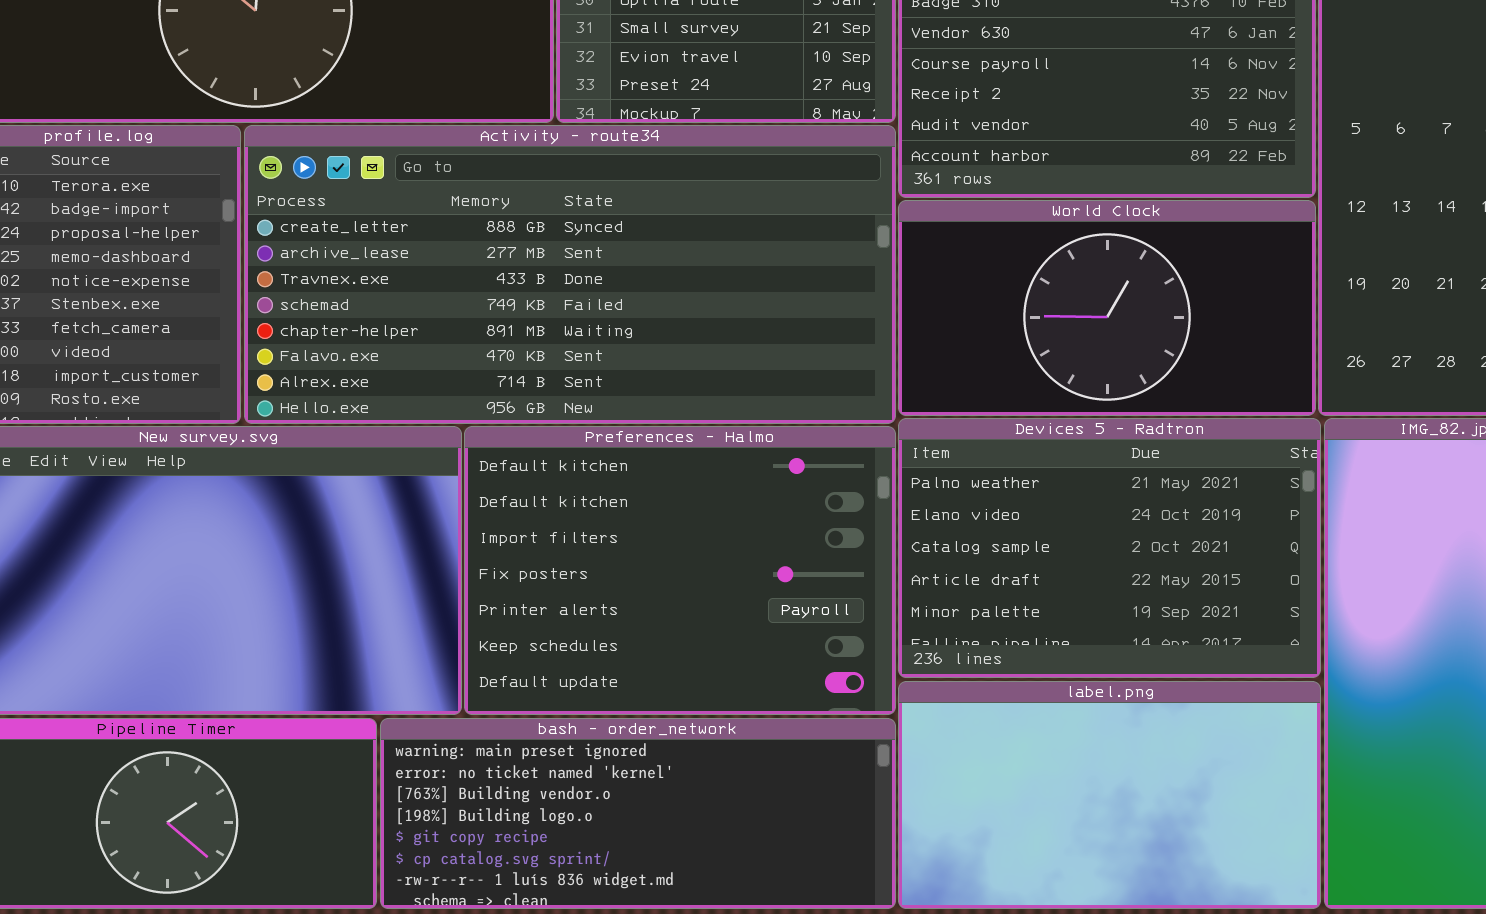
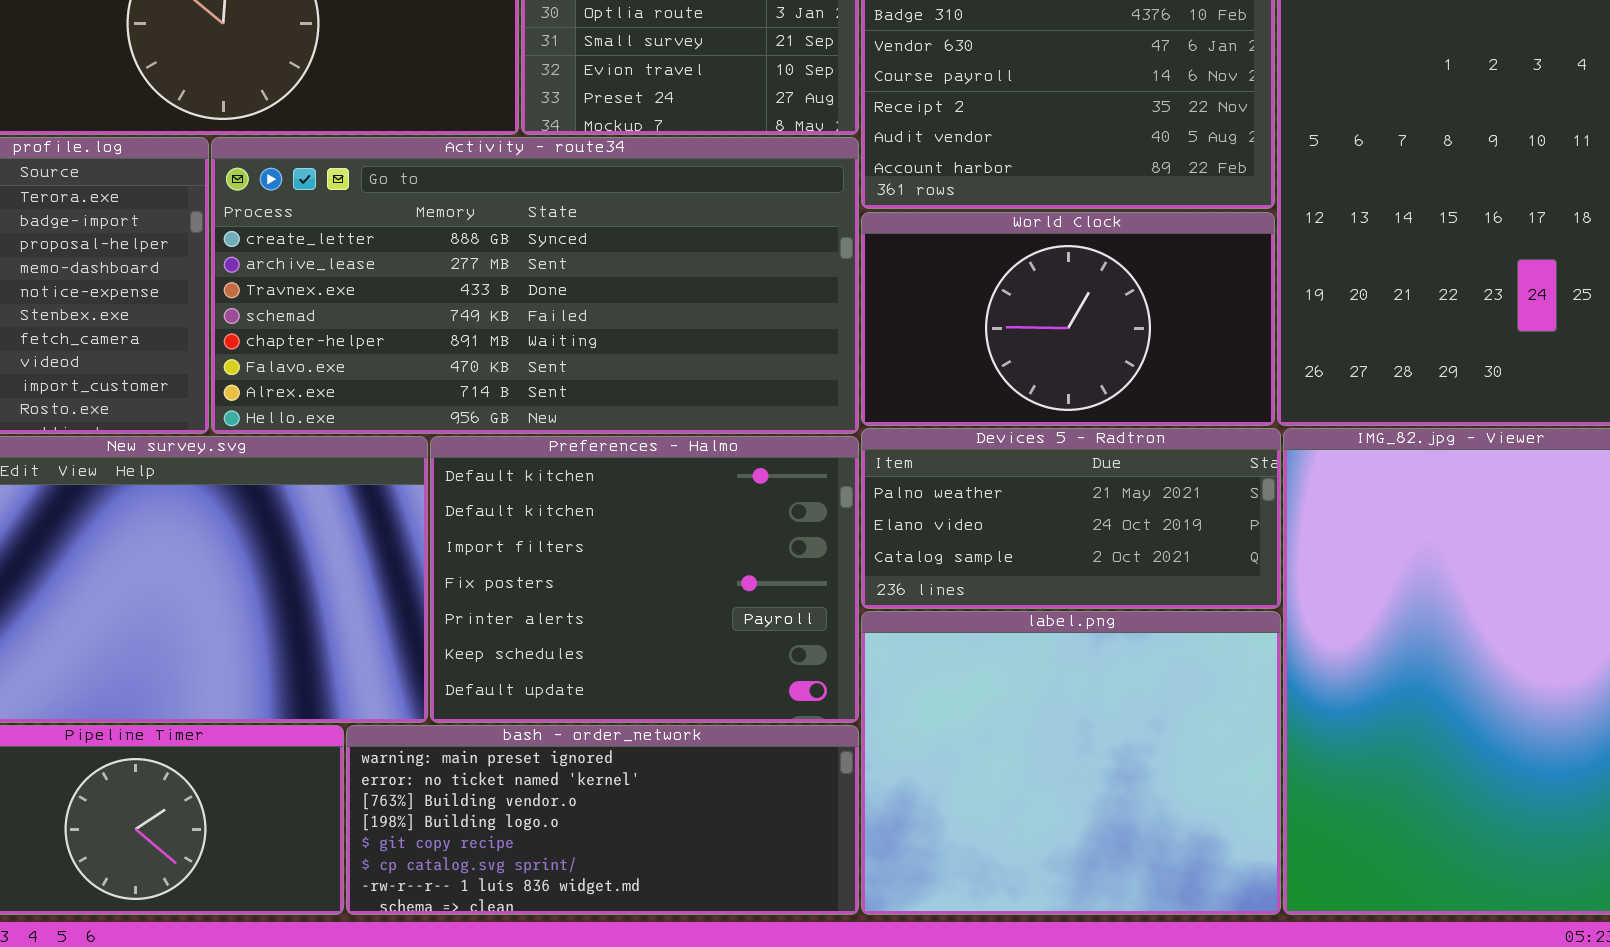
Devices 5 - Radtron: [898,418,1321,678] -> [861,428,1281,609], resized
label.png: [898,681,1321,909] -> [861,611,1281,915], resized

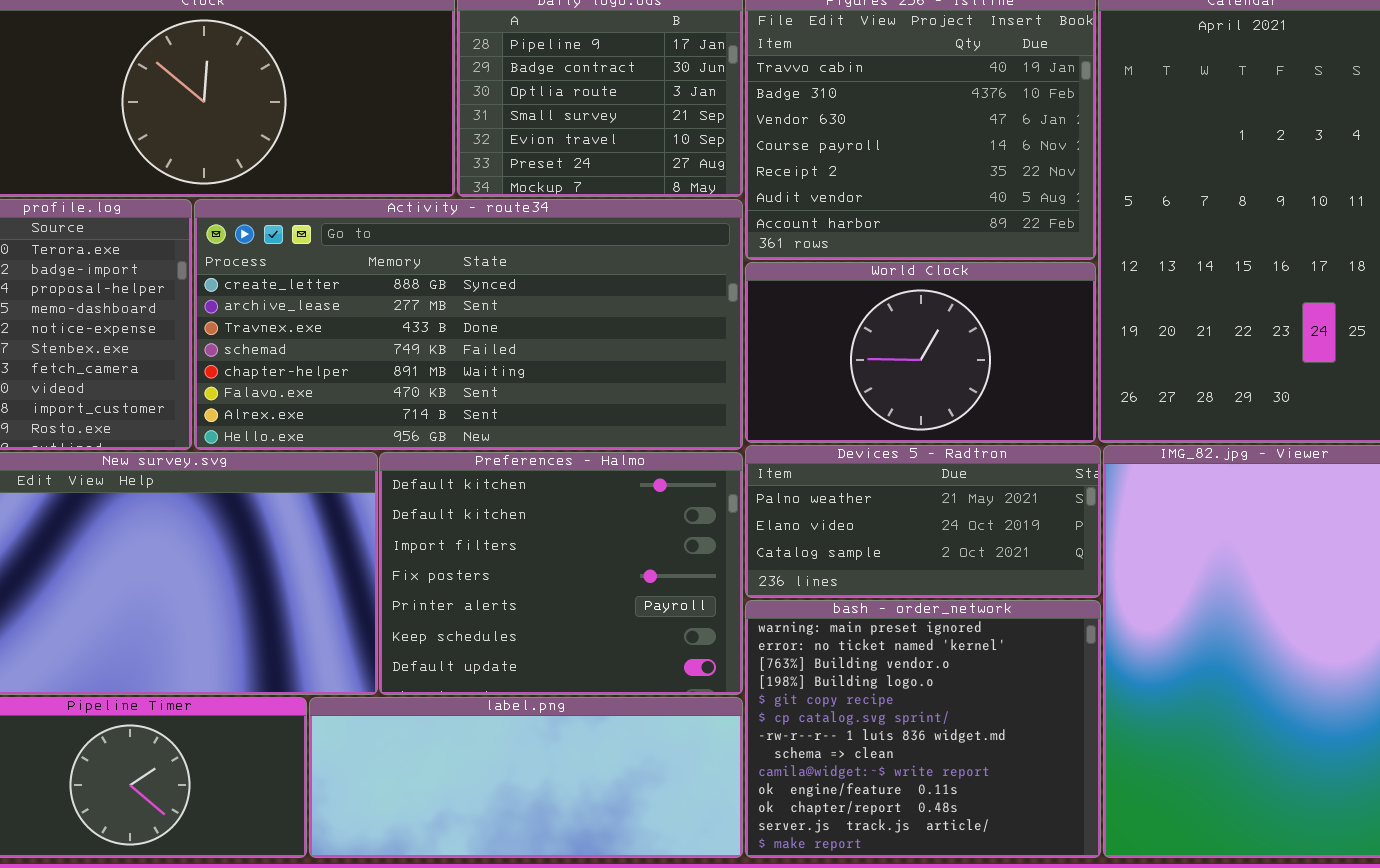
label.png: [861,611,1281,915] -> [309,697,743,858], moved, resized
bash - order_network: [346,725,859,915] -> [745,600,1101,858], moved, resized

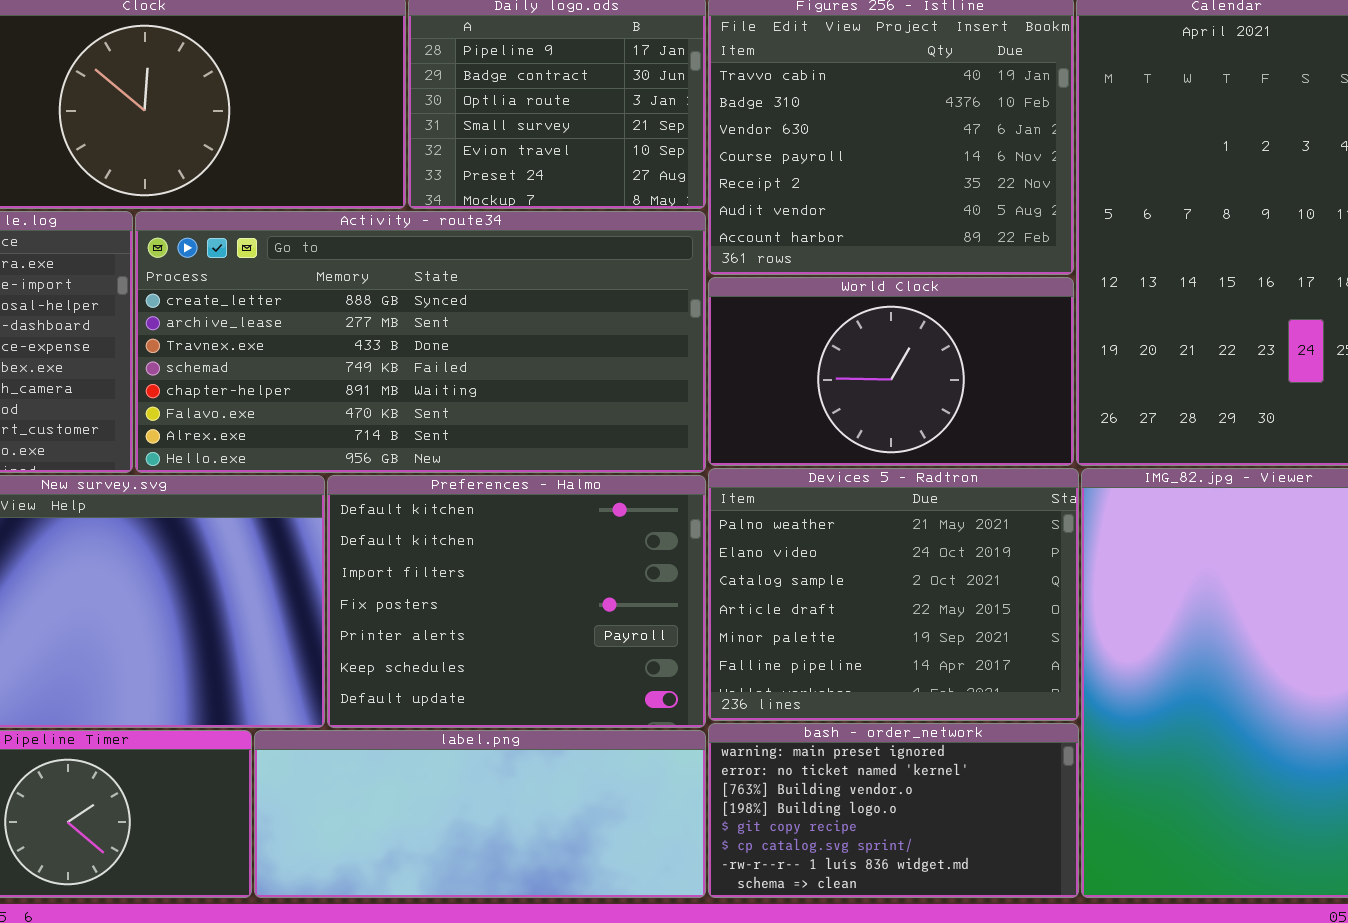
Devices 5 - Radtron: [745,445,1101,598] -> [708,468,1079,721], resized
bash - order_network: [745,600,1101,858] -> [708,723,1079,898], resized

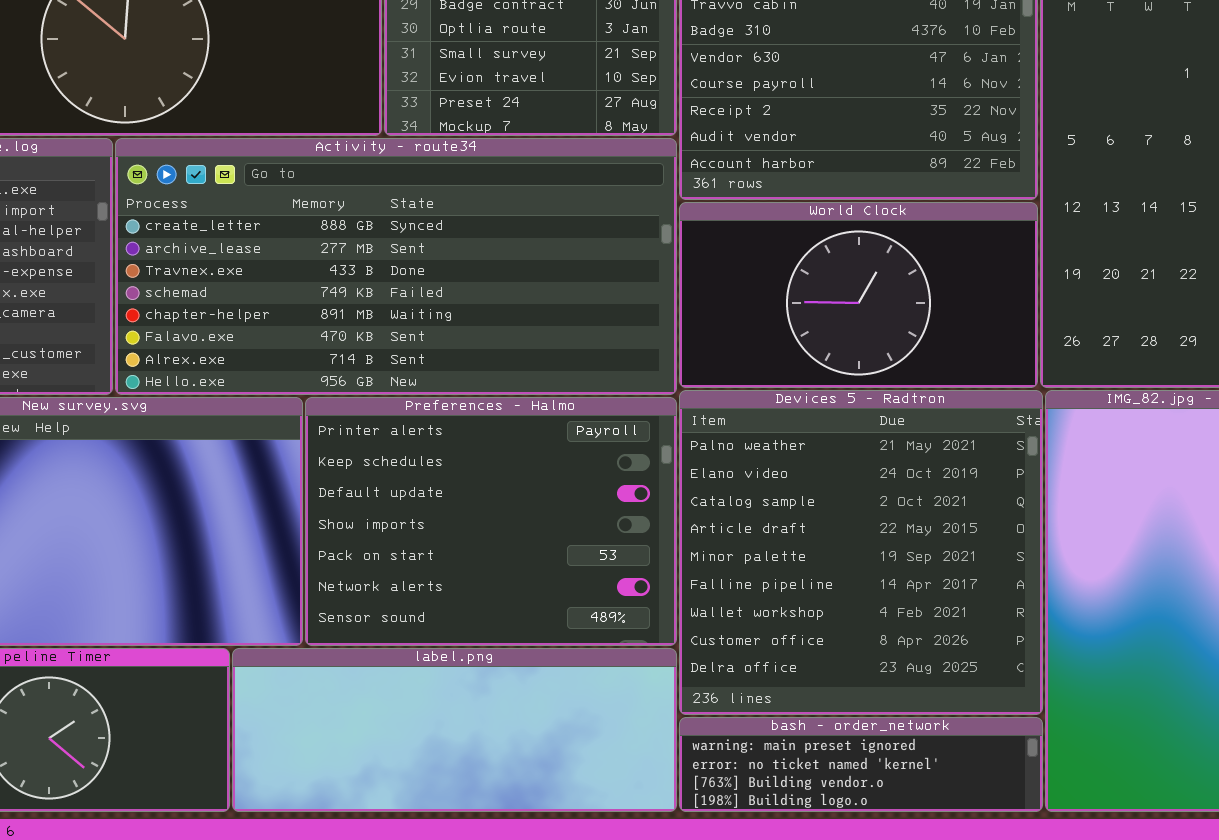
Devices 5 - Radtron: [708,468,1079,721] -> [679,390,1043,715], resized
Preferences - Halmo: [327,475,706,728] -> [305,397,677,646], scrolled down 4 rows
bash - order_network: [708,723,1079,898] -> [679,717,1043,812], resized

